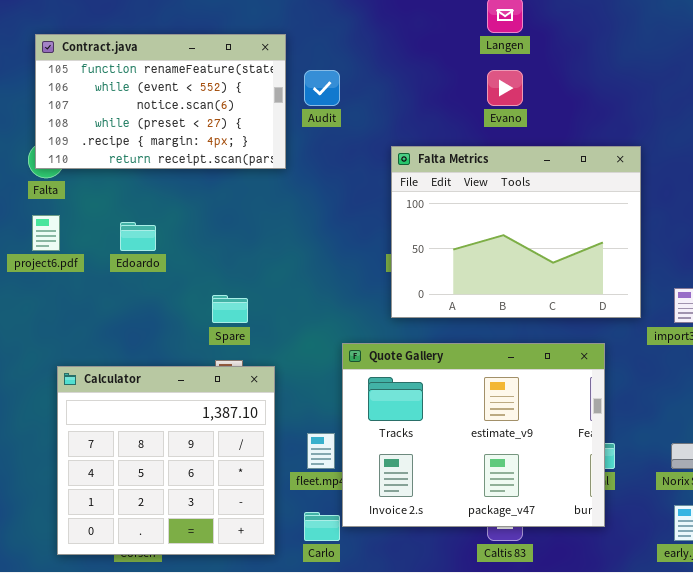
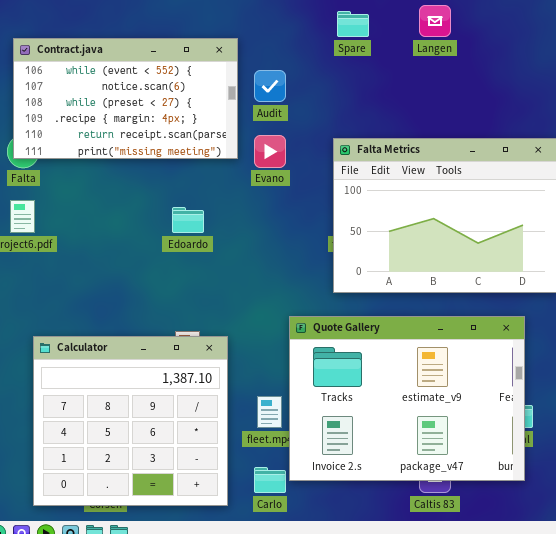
Contract.java: [35,34,286,169] -> [13,38,238,159], scrolled down 1 row
Evano: [487,70,523,106] -> [254,135,286,168], moved
Edoardo: [120,222,156,251] -> [172,207,204,233], moved
Spare: [212,295,248,323] -> [337,11,369,37], moved

